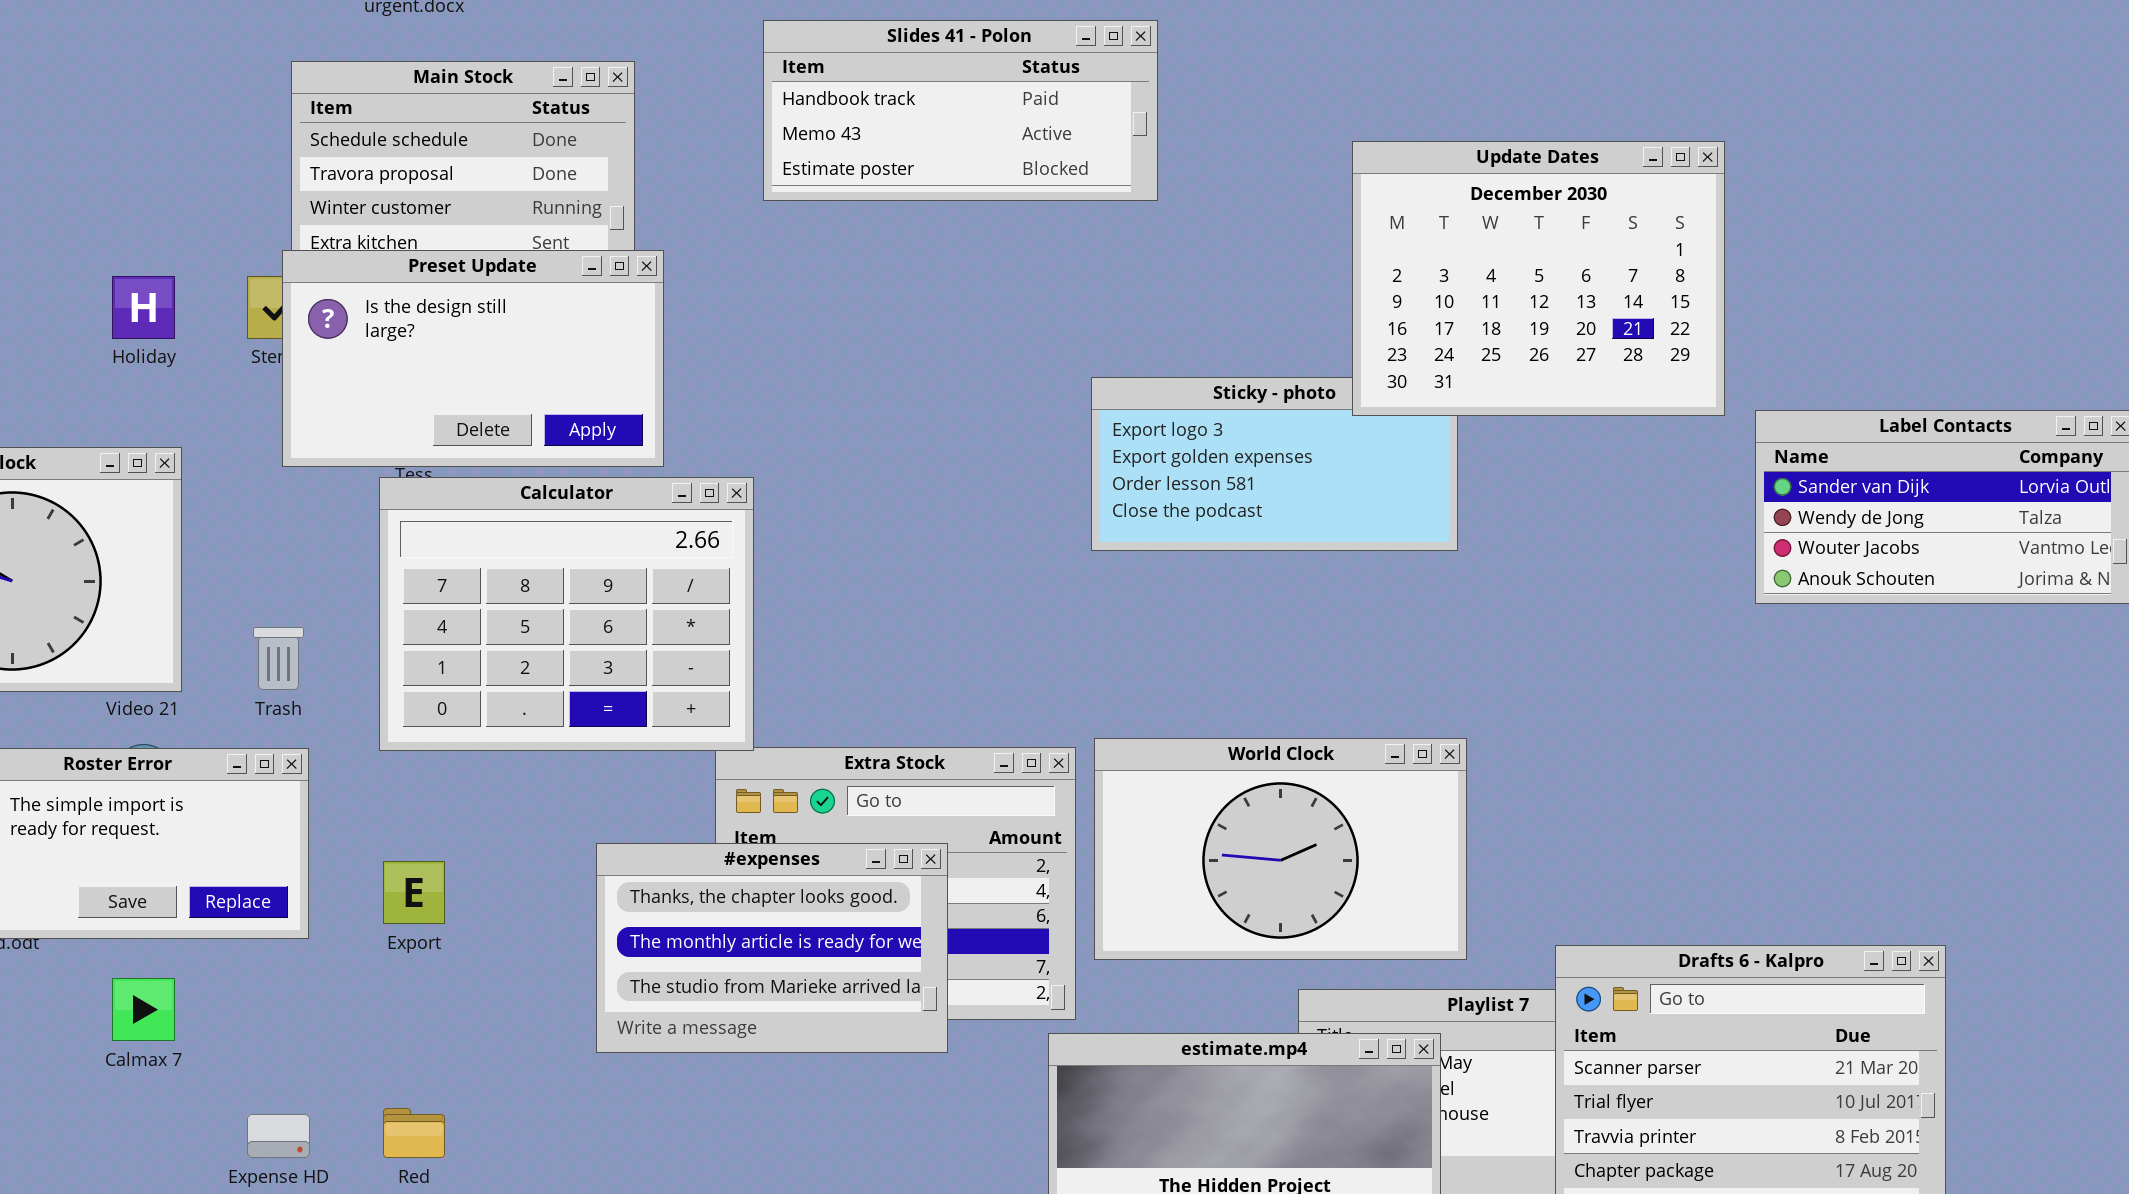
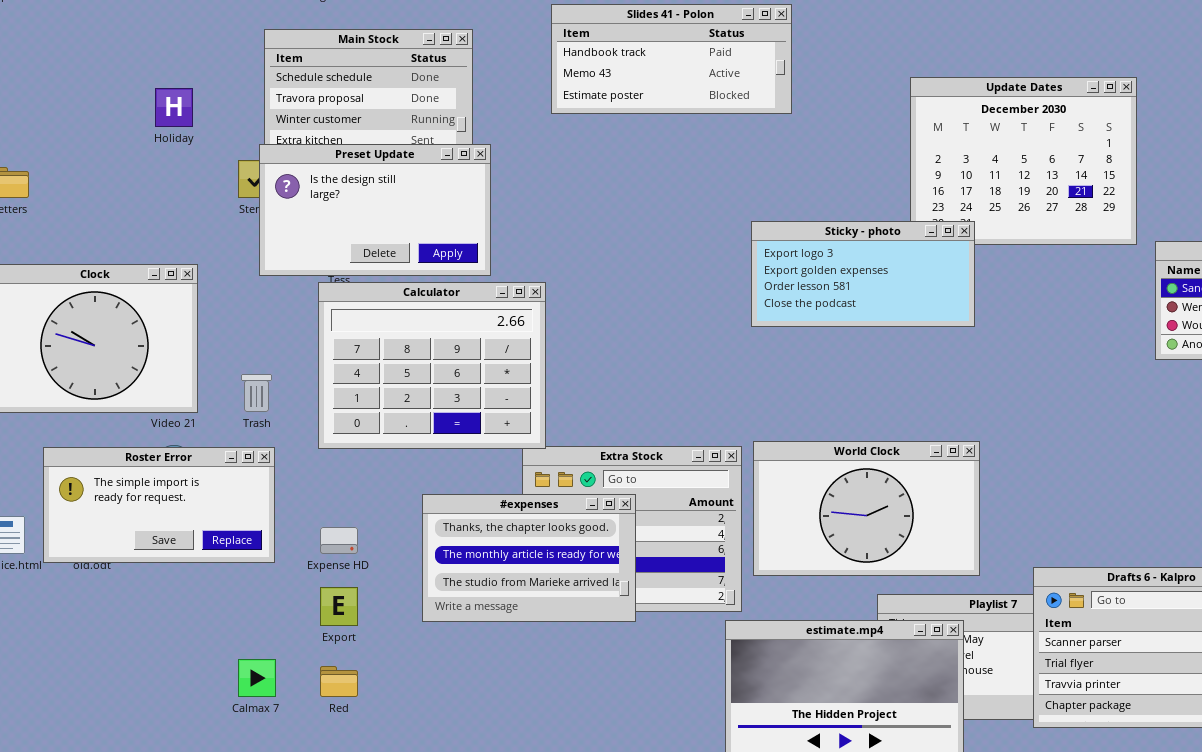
Holiday: [112,276,175,339] -> [155,88,193,127], moved
Sticky - photo: [1091,377,1458,551] -> [751,221,975,327], raised
#expenses: [596,843,948,1053] -> [422,494,636,622], moved
Export: [383,861,445,924] -> [320,587,358,626], moved
Calmax 7: [112,978,175,1041] -> [238,659,276,697], moved
Expense HD: [247,1114,310,1158] -> [320,527,358,554], moved

